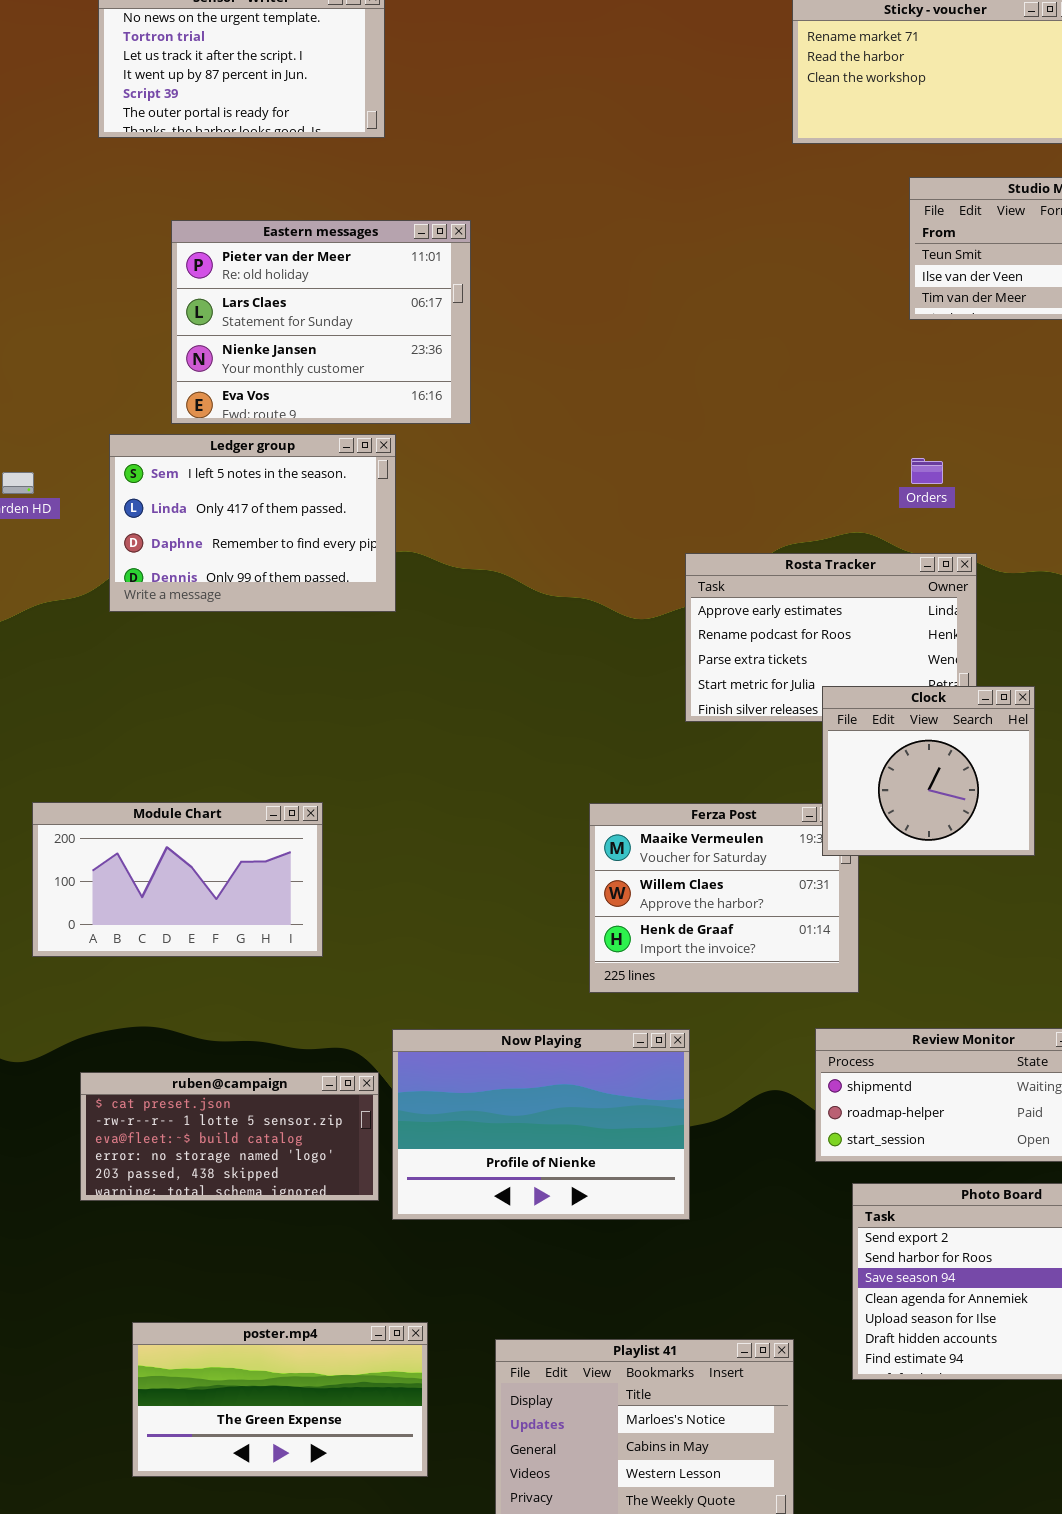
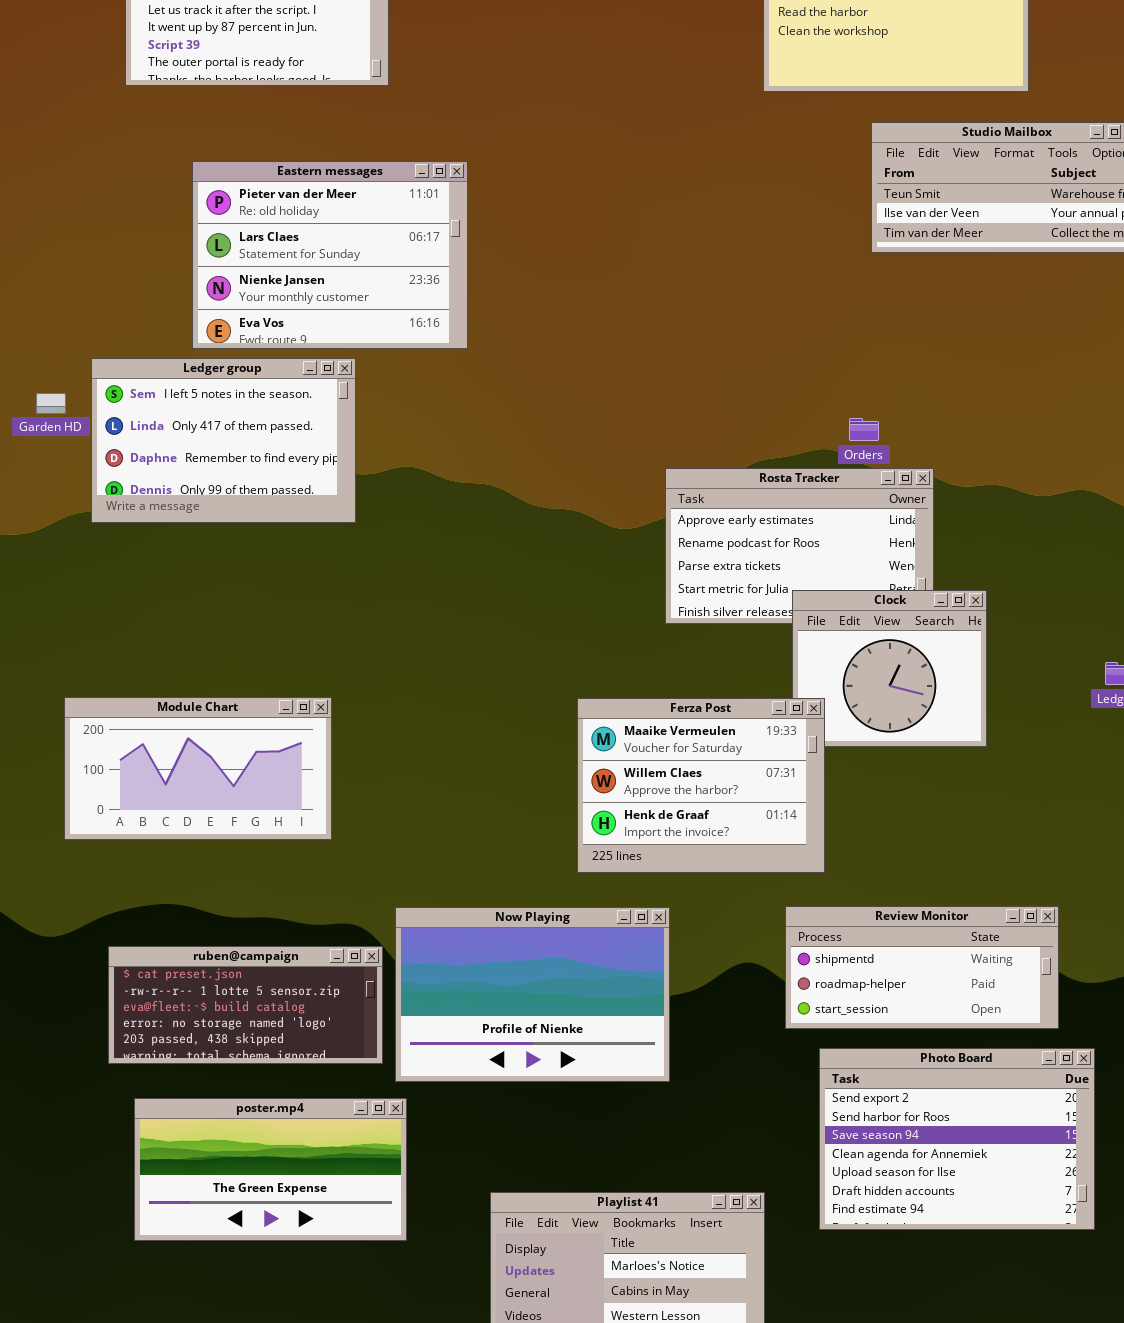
Ledger group: [109,434,396,612] -> [91,358,356,523], moved
Orders: [911,458,943,484] -> [849,418,879,441], moved
Ferza Post: [589,803,859,993] -> [577,698,825,873], raised
poster.mp4: [132,1322,428,1477] -> [134,1098,407,1241], moved

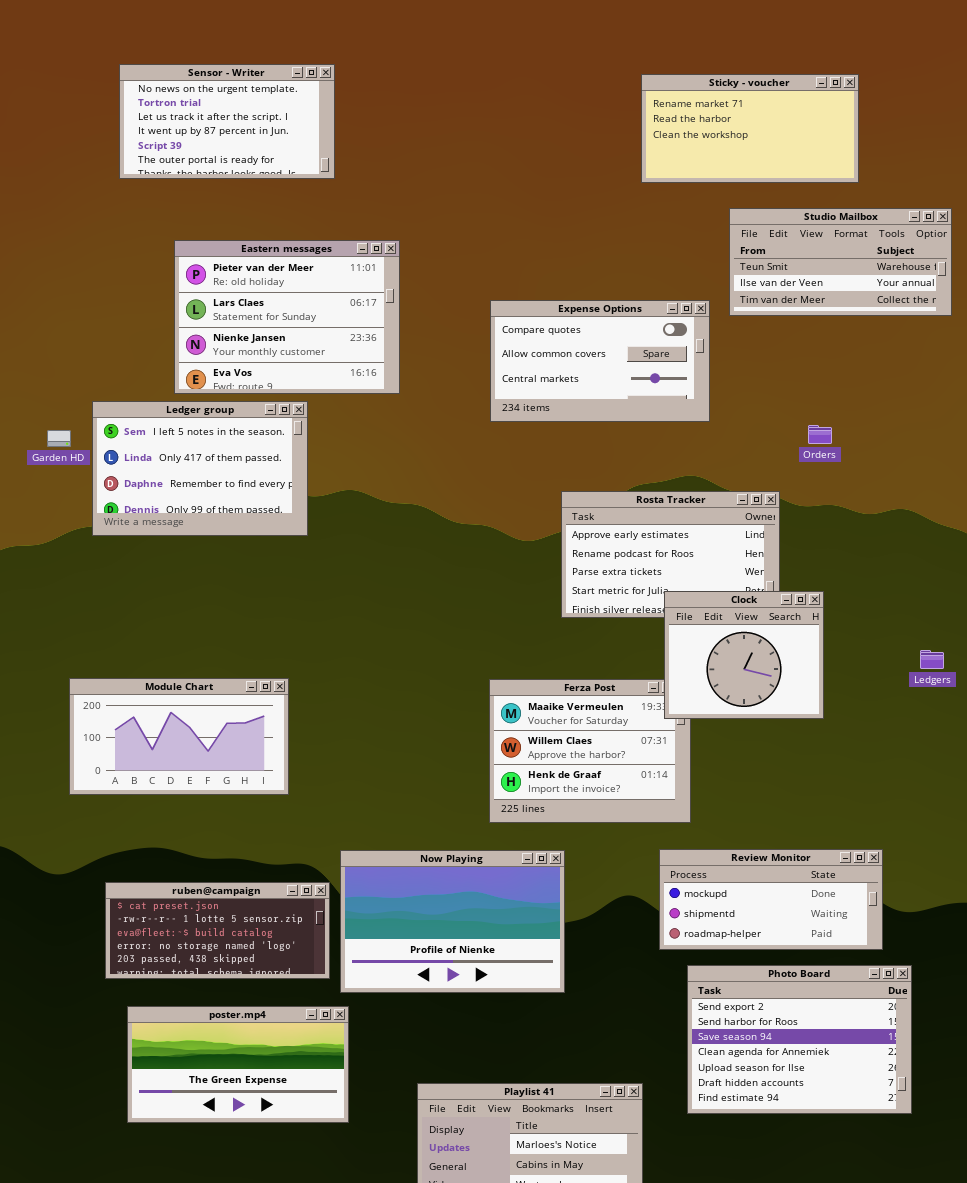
Expense Options: none -> [490,300,710,422], opened
Orders: [849,418,879,441] -> [808,425,832,444], moved
Clock: [792,590,987,747] -> [664,591,824,719], raised
Review Monitor: [785,906,1059,1029] -> [659,849,883,950], scrolled up 1 row

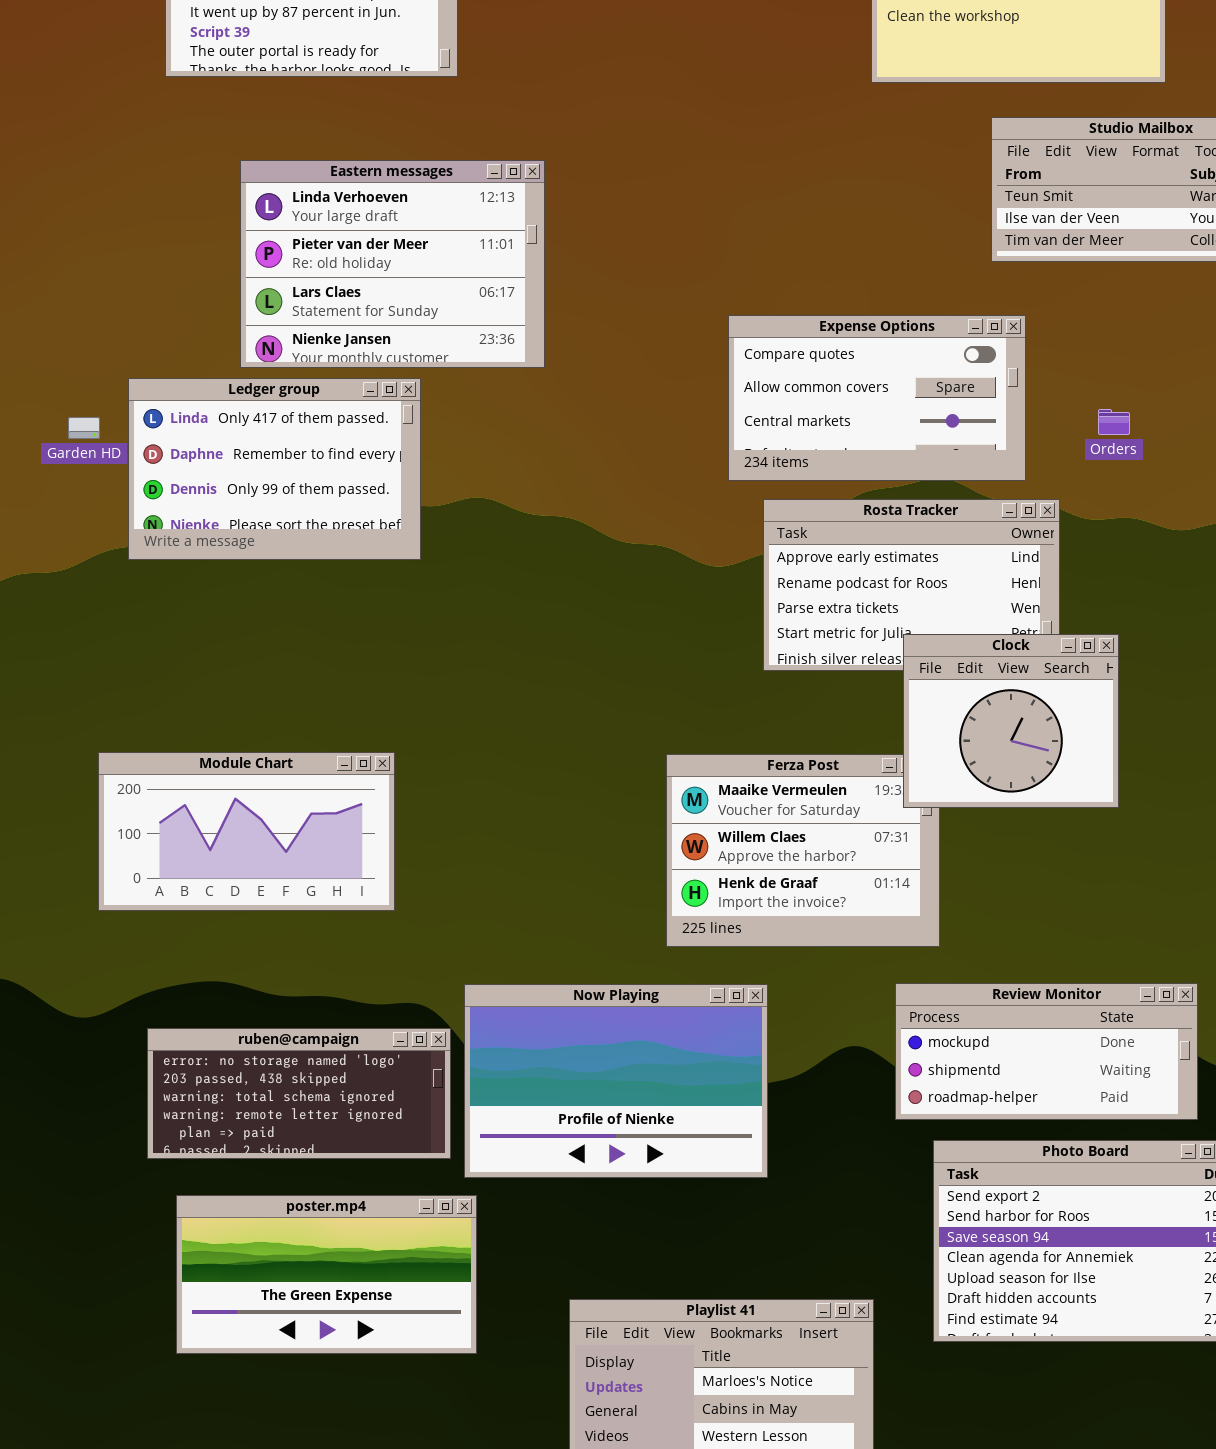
Eastern messages: [174,240,400,394] -> [240,160,545,368], scrolled up 1 row
Expense Options: [490,300,710,422] -> [728,315,1026,481], moved
Ledger group: [92,401,308,536] -> [128,378,421,560], scrolled down 1 row
ruben@campaign: [105,882,330,979] -> [147,1028,451,1159], scrolled down 3 rows

